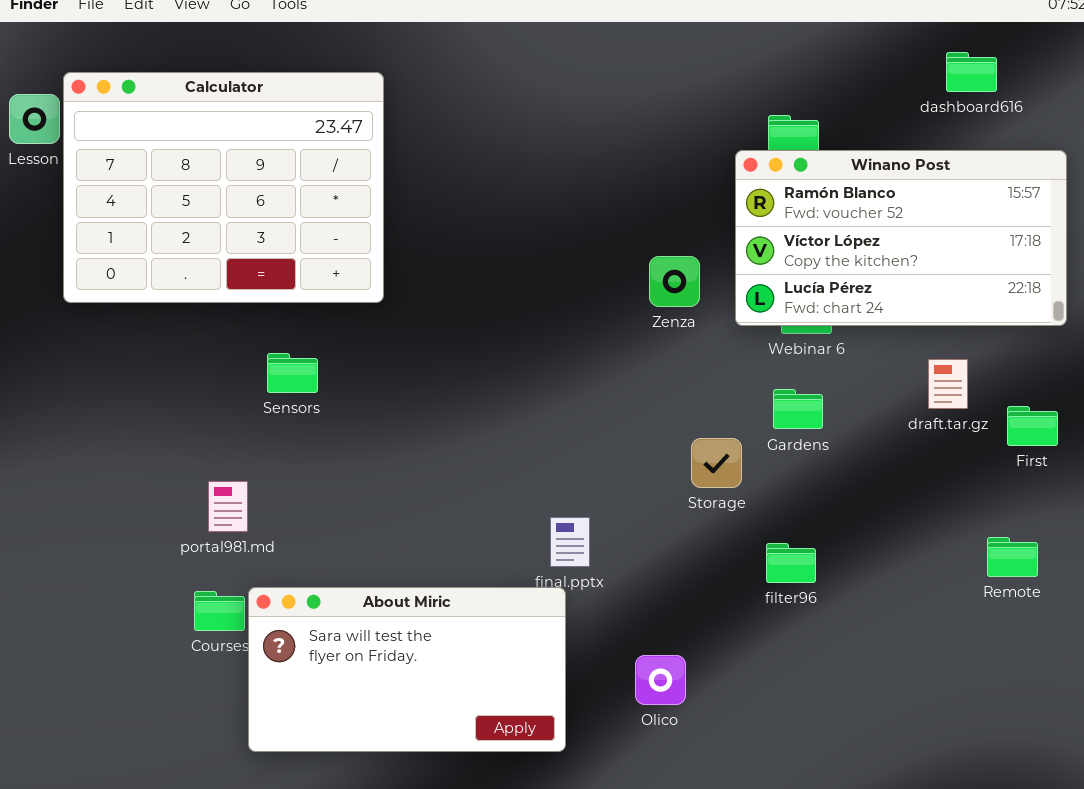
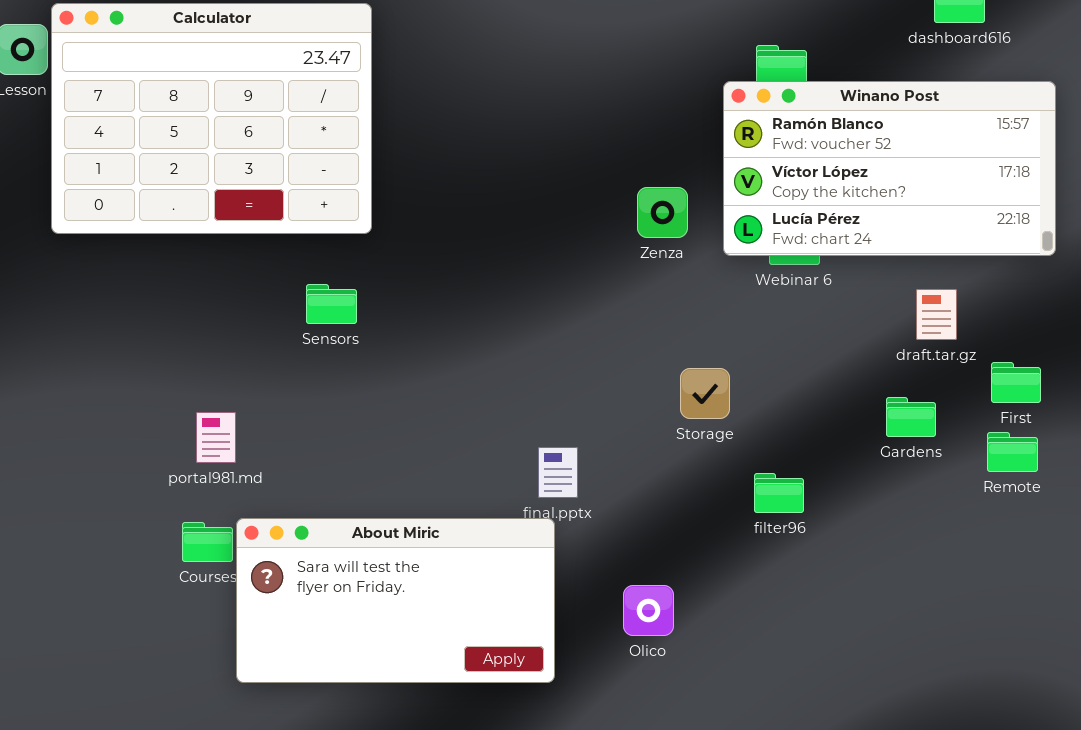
Sensors: [267,353,318,393] -> [306,284,357,324], moved
Gardens: [773,389,823,429] -> [886,397,936,437], moved
First: [1007,406,1058,446] -> [991,362,1041,403], moved
Remote: [987,537,1038,577] -> [987,432,1038,472], moved

